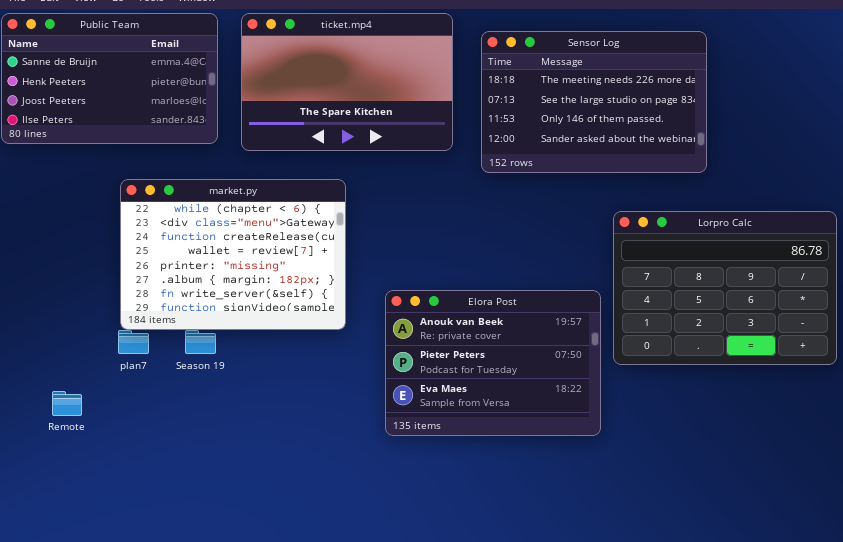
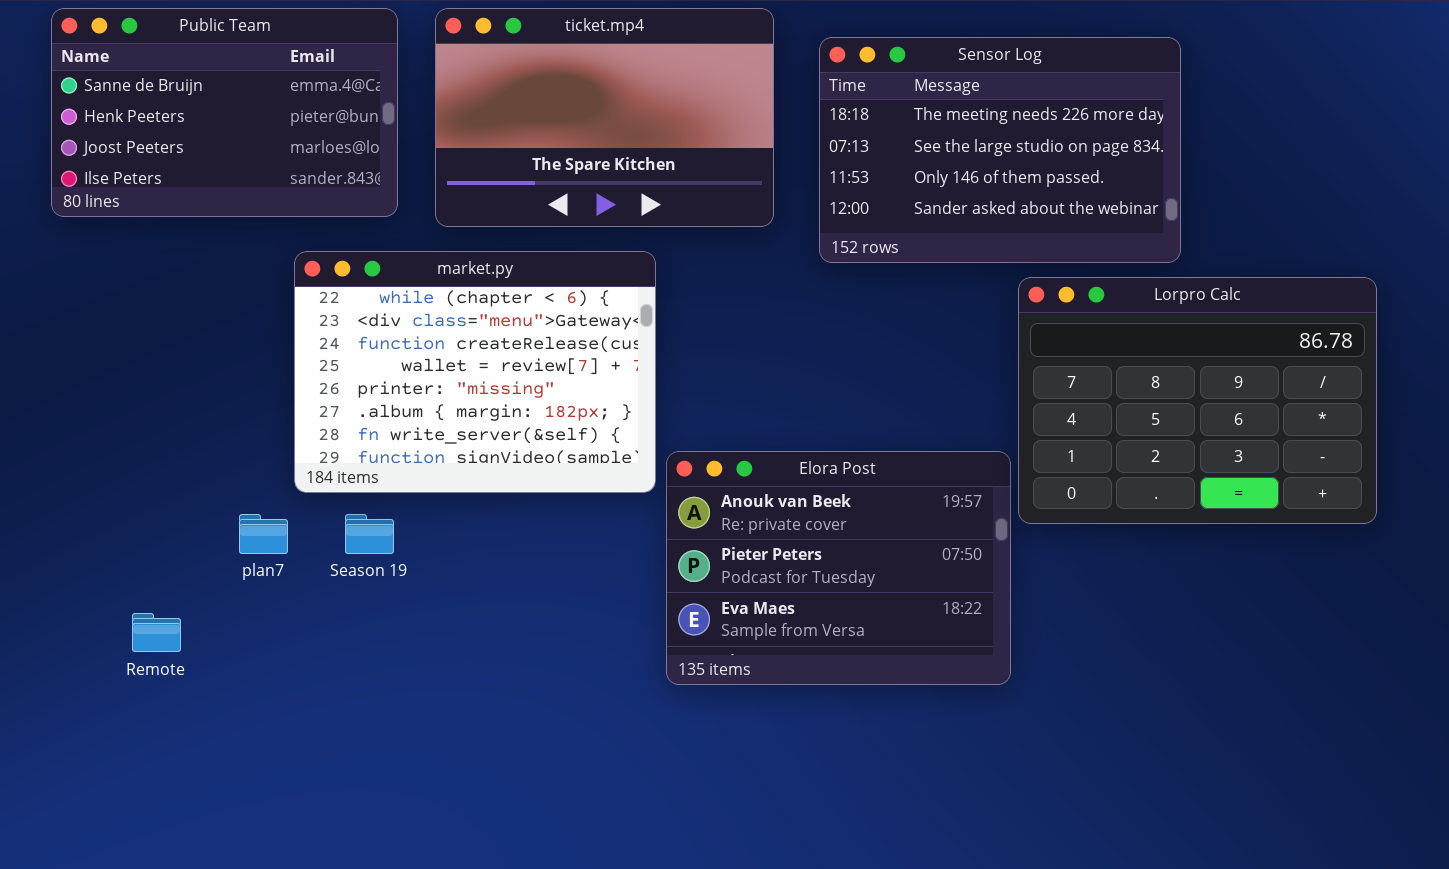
market.py: [120,179,346,330] -> [294,251,656,493], moved
Lorpro Calc: [613,211,837,365] -> [1018,277,1377,524], moved

